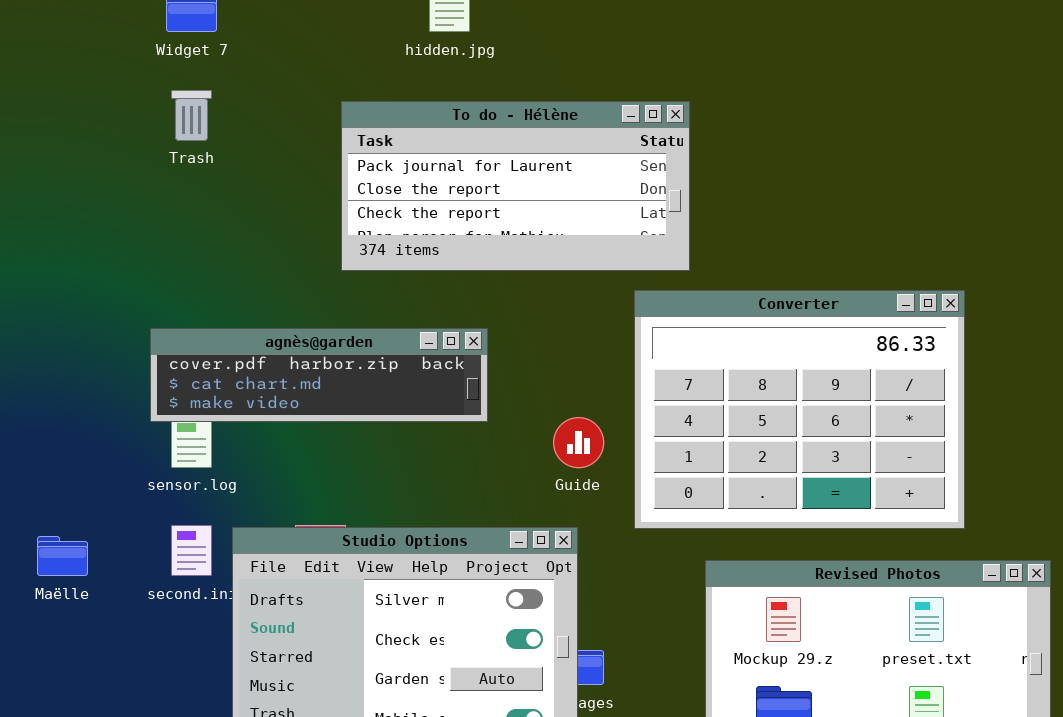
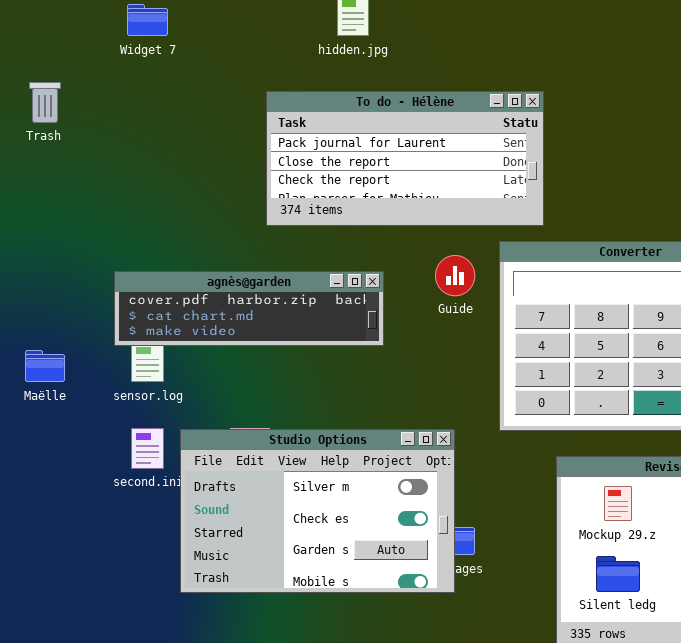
Trash: [171,90,212,141] -> [29,82,61,123], moved
Guide: [553,417,604,468] -> [435,255,475,296], moved
Maëlle: [37,536,88,576] -> [25,350,65,382], moved

